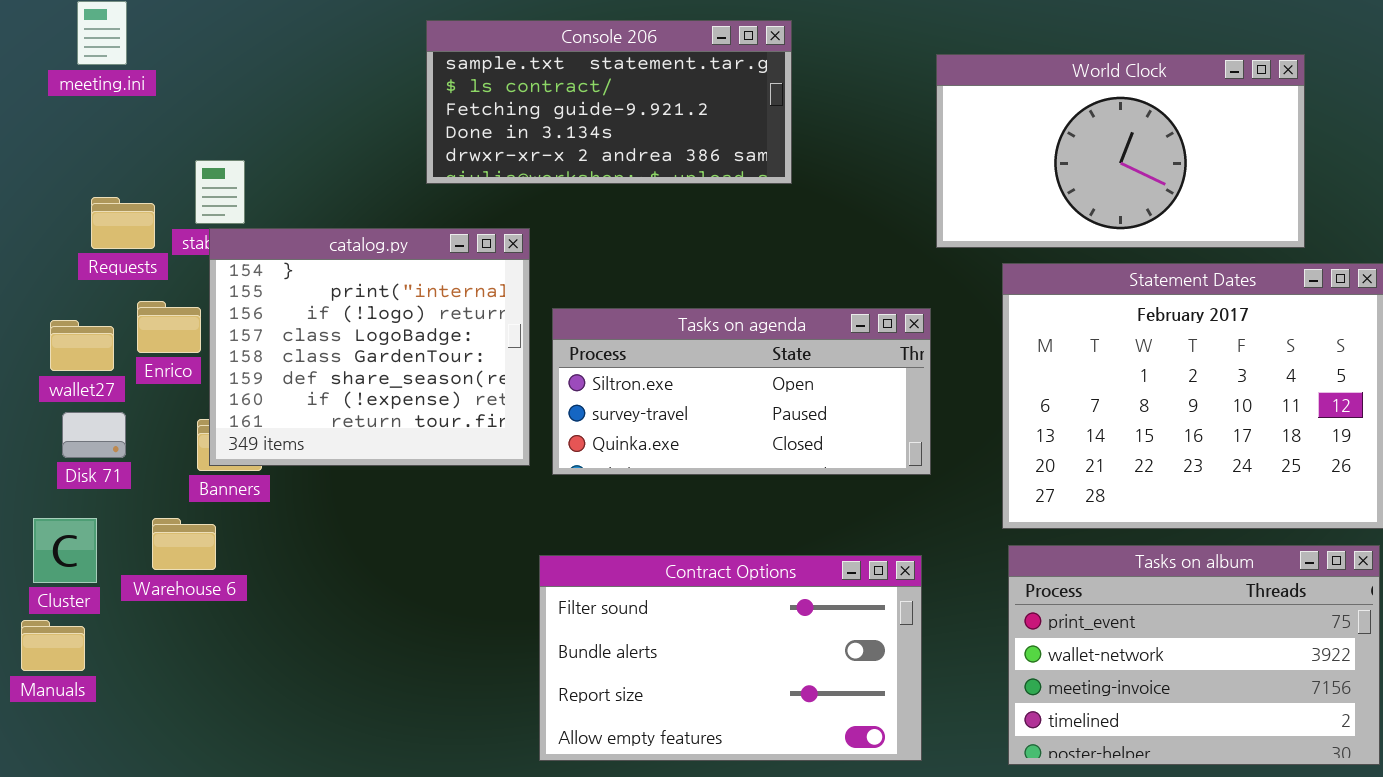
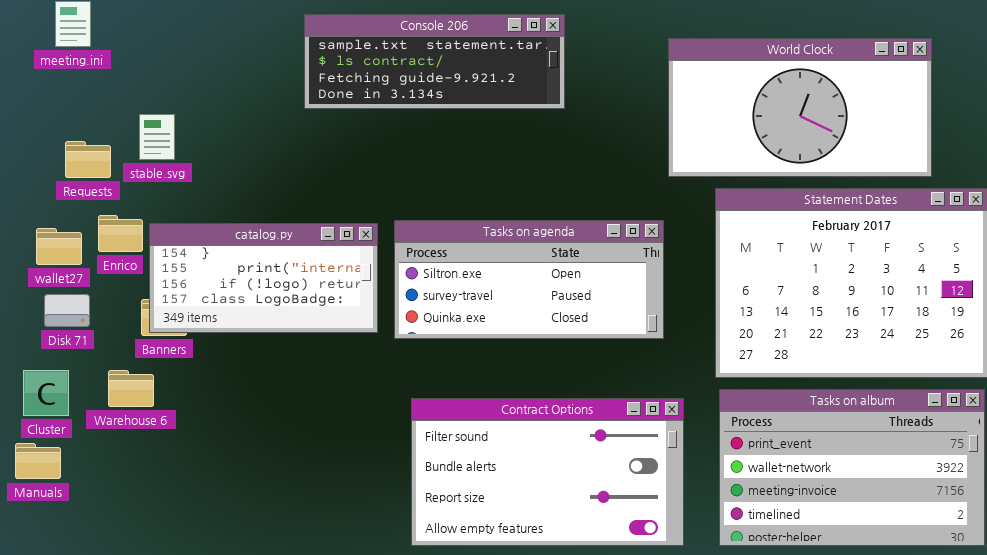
Console 206: [426,20,792,184] -> [304,14,565,109], resized
catalog.py: [209,228,530,466] -> [149,223,378,333], resized
Contract Options: [539,555,922,761] -> [411,398,684,546], moved

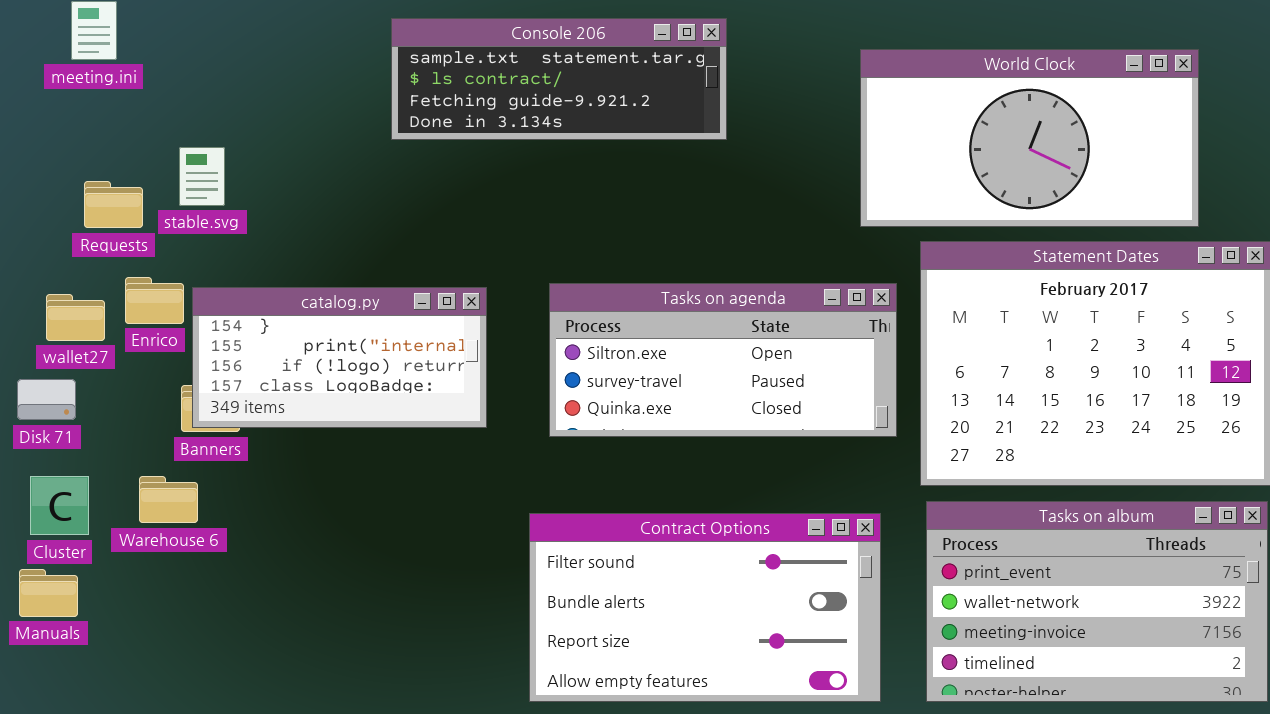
Tasks on agenda: [394,220,664,339] -> [549,283,897,437], moved
Disk 71: [44,294,90,327] -> [17,379,76,420], moved

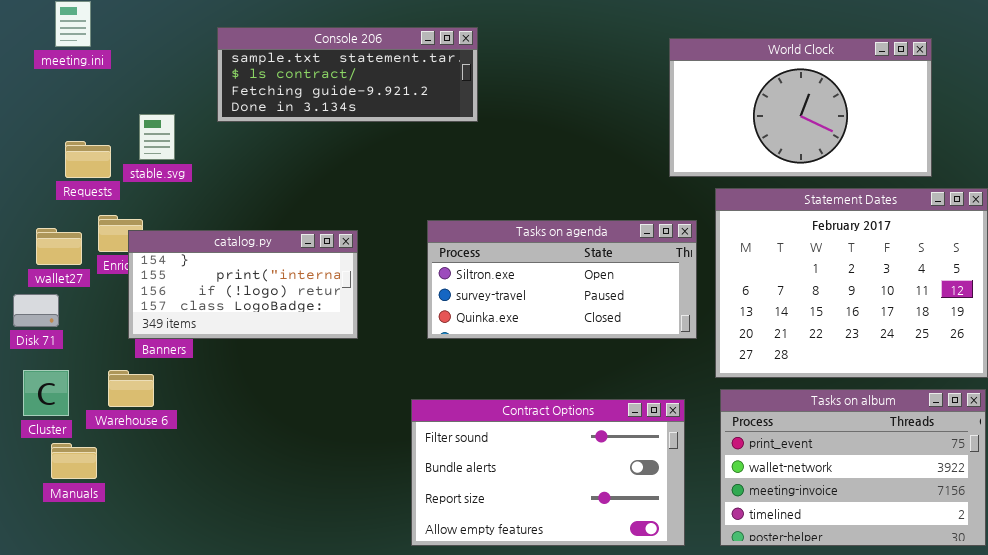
Console 206: [391,18,727,140] -> [217,27,478,122], moved
catalog.py: [192,287,487,428] -> [128,230,358,339], moved
Manuals: [19,569,78,617] -> [51,443,97,479], moved

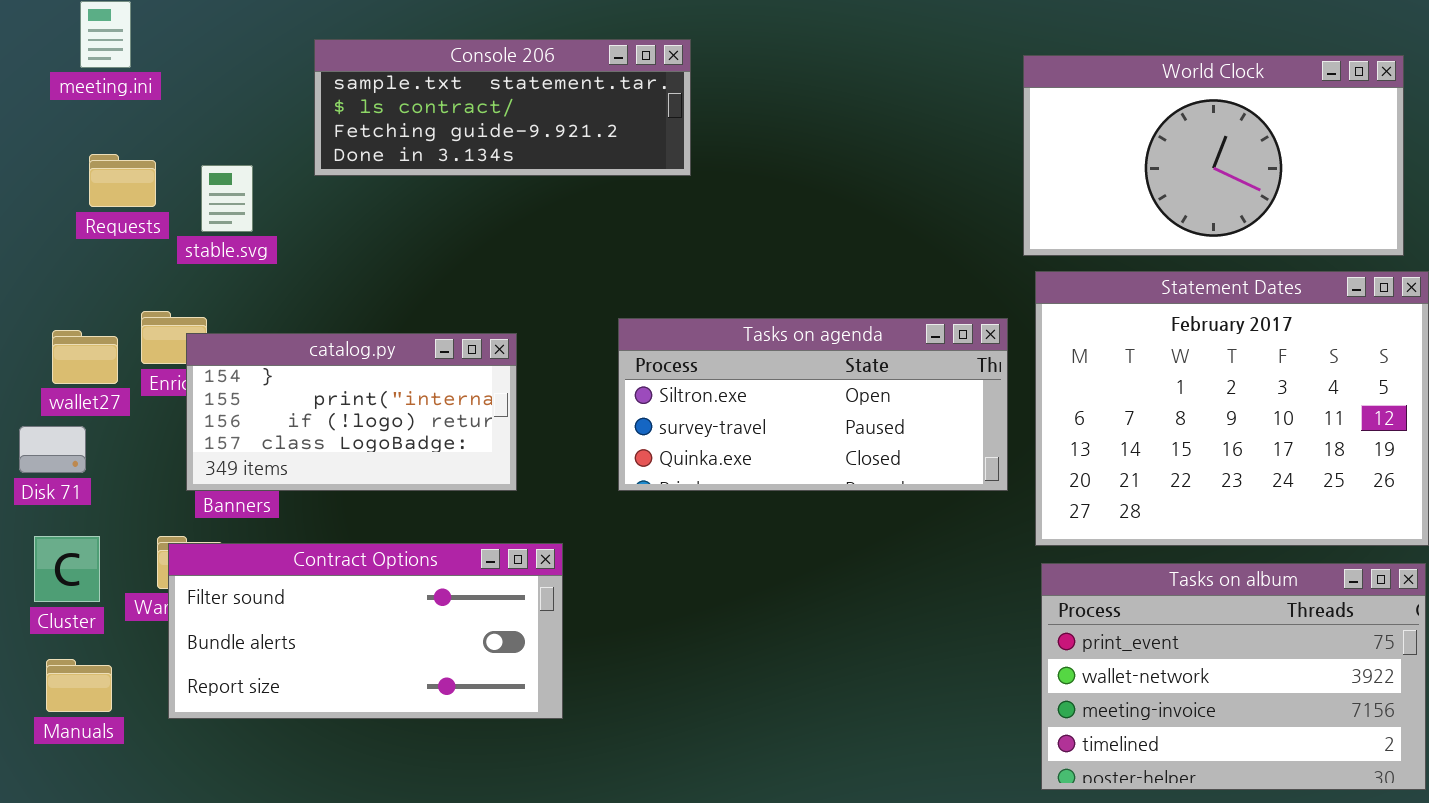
World Clock: [669,38,932,177] -> [1023,55,1404,256], moved
Requests: [65,141,111,178] -> [89,154,156,207], moved
Contract Options: [411,399,685,546] -> [168,543,563,719], moved, resized
Manuals: [51,443,97,479] -> [46,659,112,712], moved

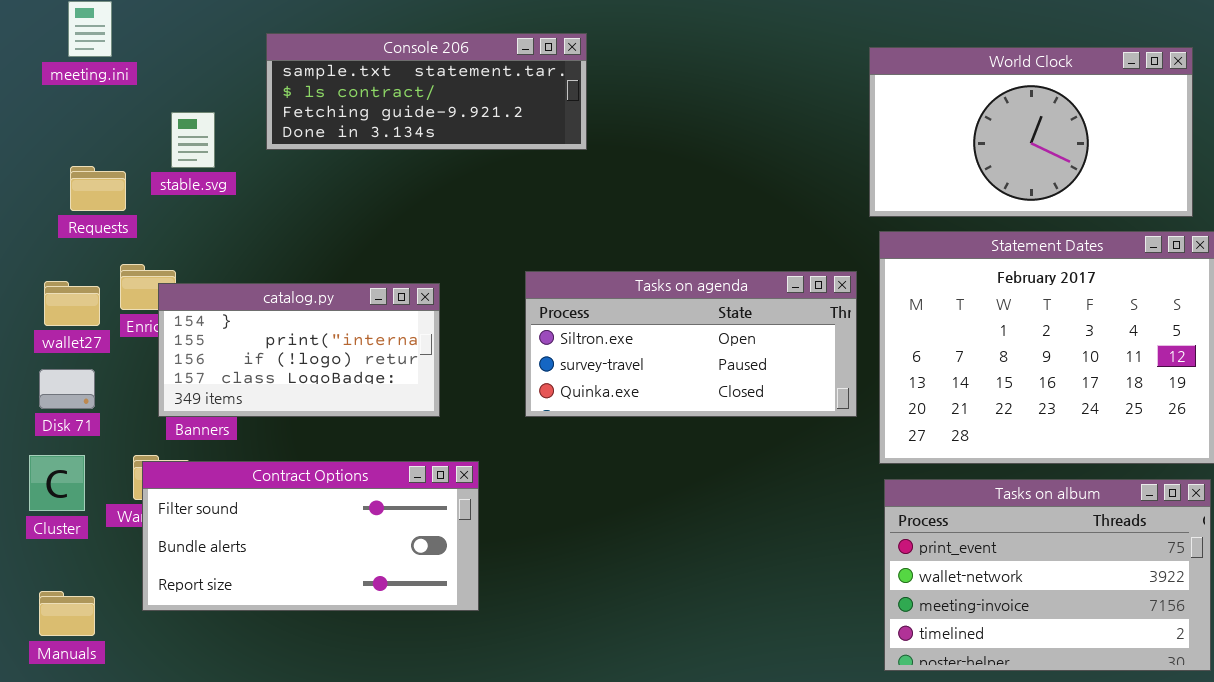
Requests: [89,154,156,207] -> [70,166,126,211], moved
stable.svg: [201,165,253,232] -> [171,112,215,168], moved
Disk 71: [19,426,86,473] -> [39,369,95,409], moved
Manuals: [46,659,112,712] -> [39,591,95,636], moved

